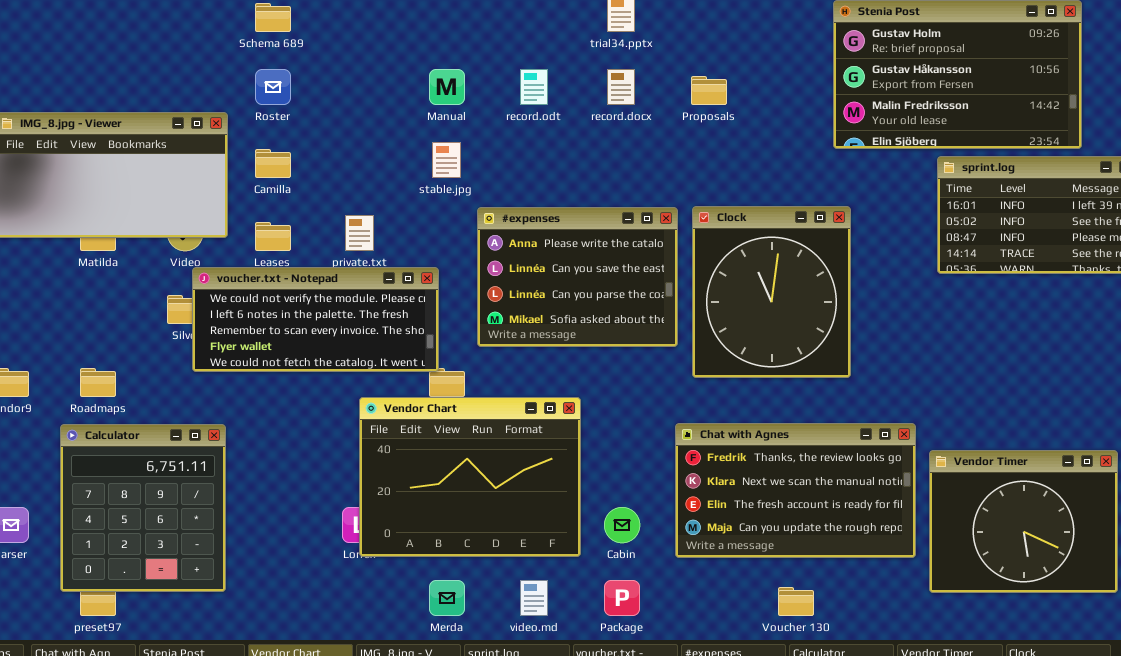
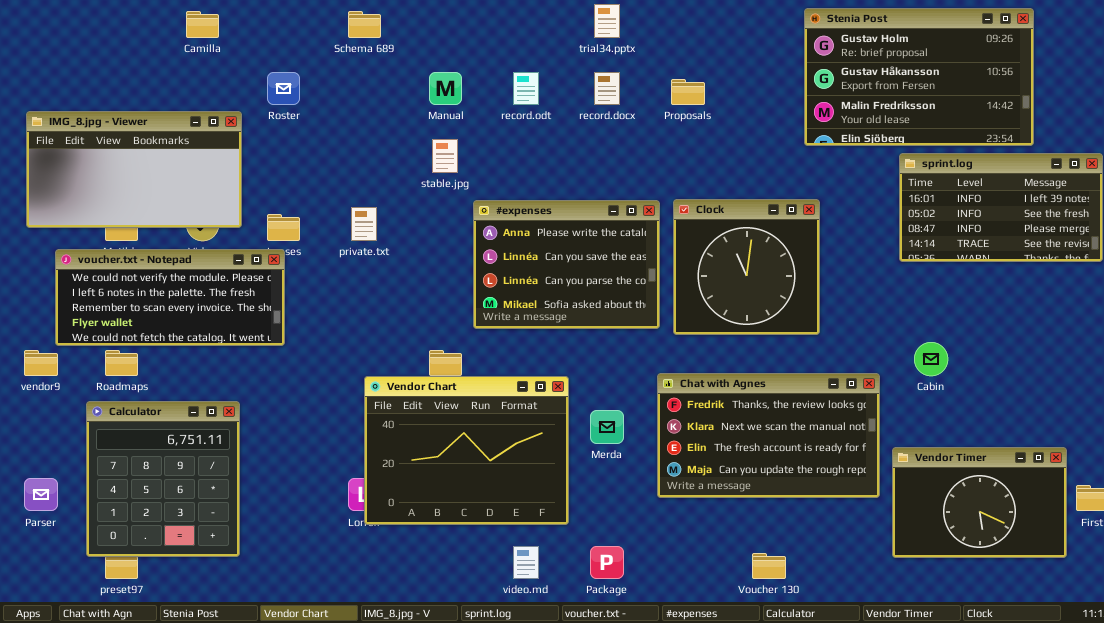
Schema 689: [255,3,291,32] -> [348,11,381,38], moved
Camilla: [255,149,291,178] -> [186,11,219,38], moved
Clock: [692,206,851,378] -> [673,199,820,335], resized
voucher.txt - Notepad: [192,267,439,372] -> [55,249,285,346], moved
Chat with Agnes: [675,423,916,558] -> [657,373,880,498], moved
Vendor Timer: [929,450,1118,593] -> [892,447,1067,558], resized
Cabin: [604,507,640,543] -> [914,342,948,376], moved
Merda: [429,580,465,616] -> [590,410,624,444], moved

